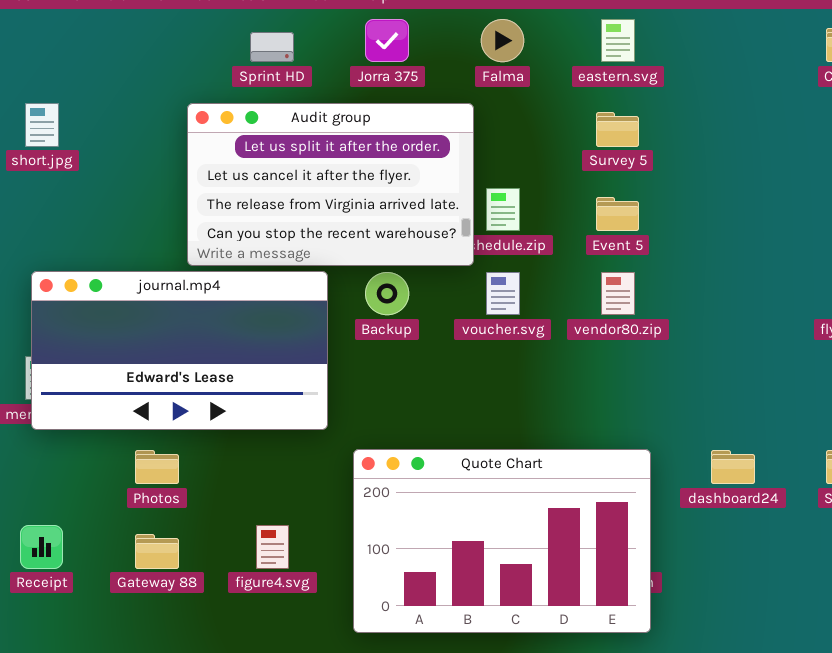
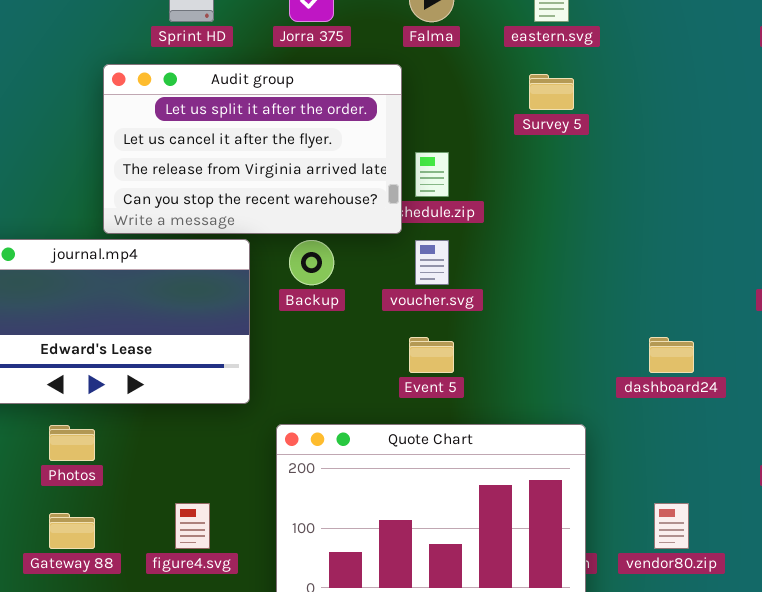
Event 5: [596,197,639,231] -> [409,337,454,373], moved
vendor80.zip: [601,272,635,315] -> [654,503,689,549], moved
dashboard24: [711,450,755,484] -> [649,337,694,373], moved

